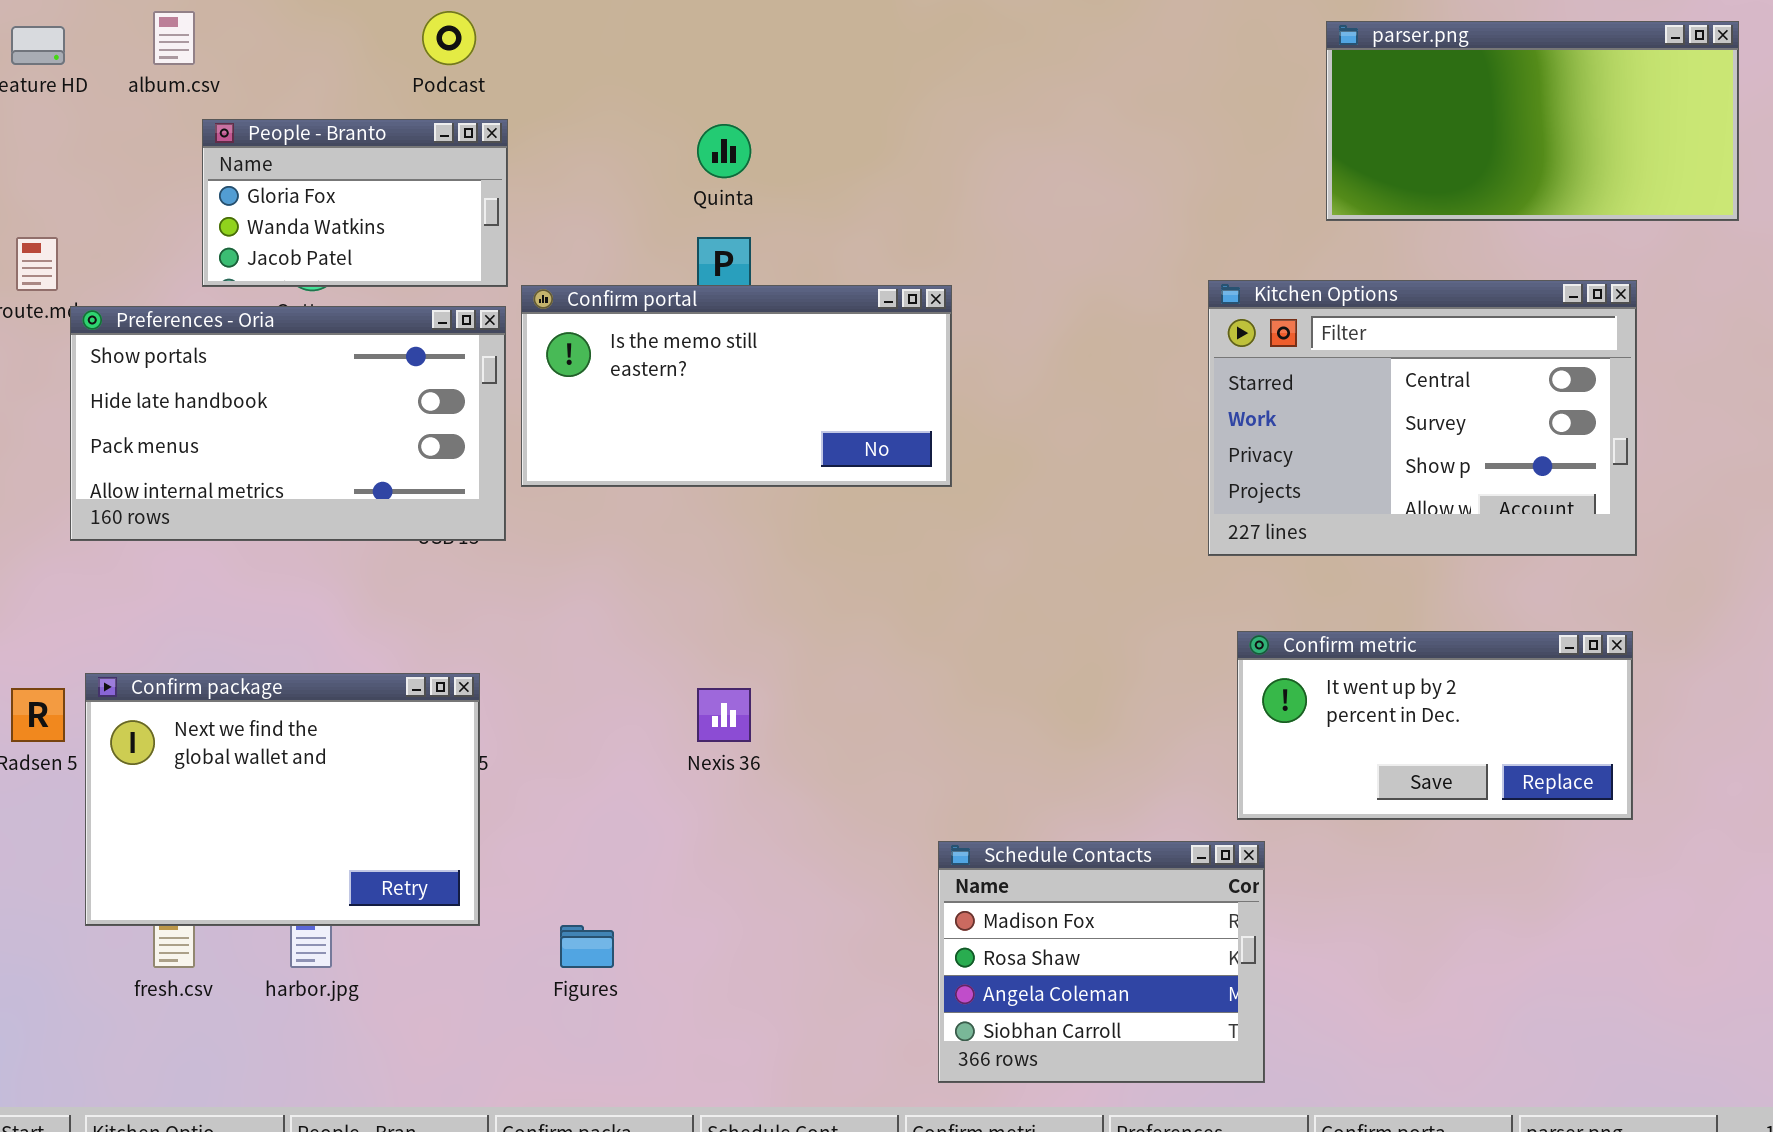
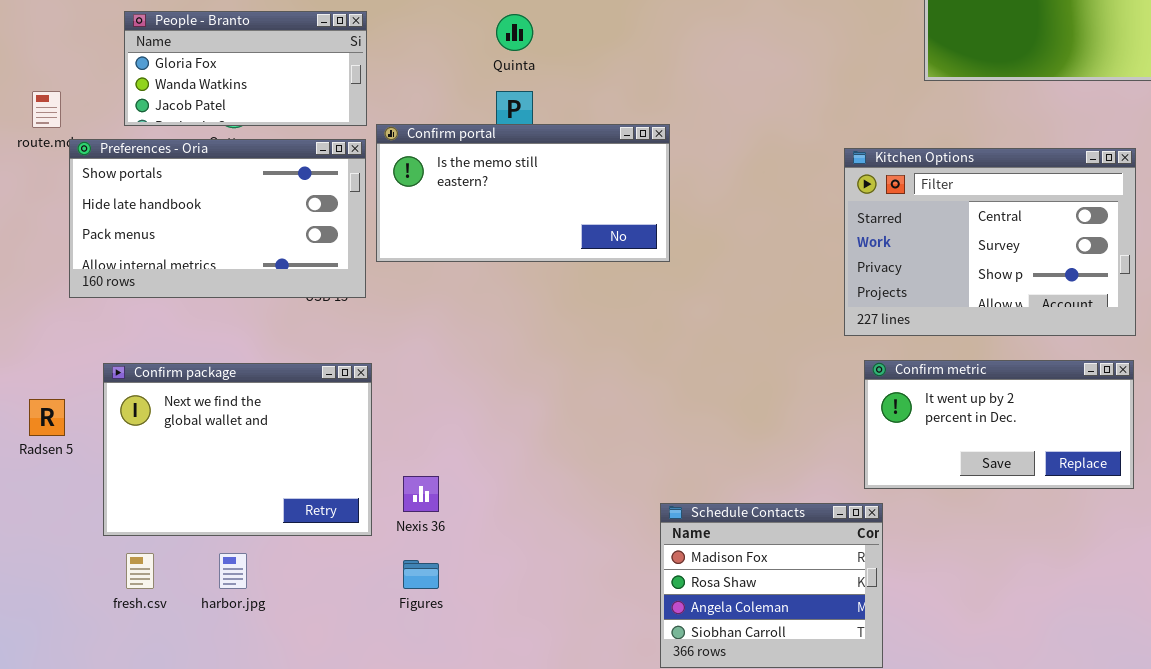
People - Branto: [202,119,508,287] -> [124,11,367,126], resized
Kitchen Options: [1208,280,1637,556] -> [844,148,1136,336], moved
Confirm package: [85,673,480,926] -> [103,363,372,536], moved
Nexis 36: [697,688,751,742] -> [403,476,439,512], moved

